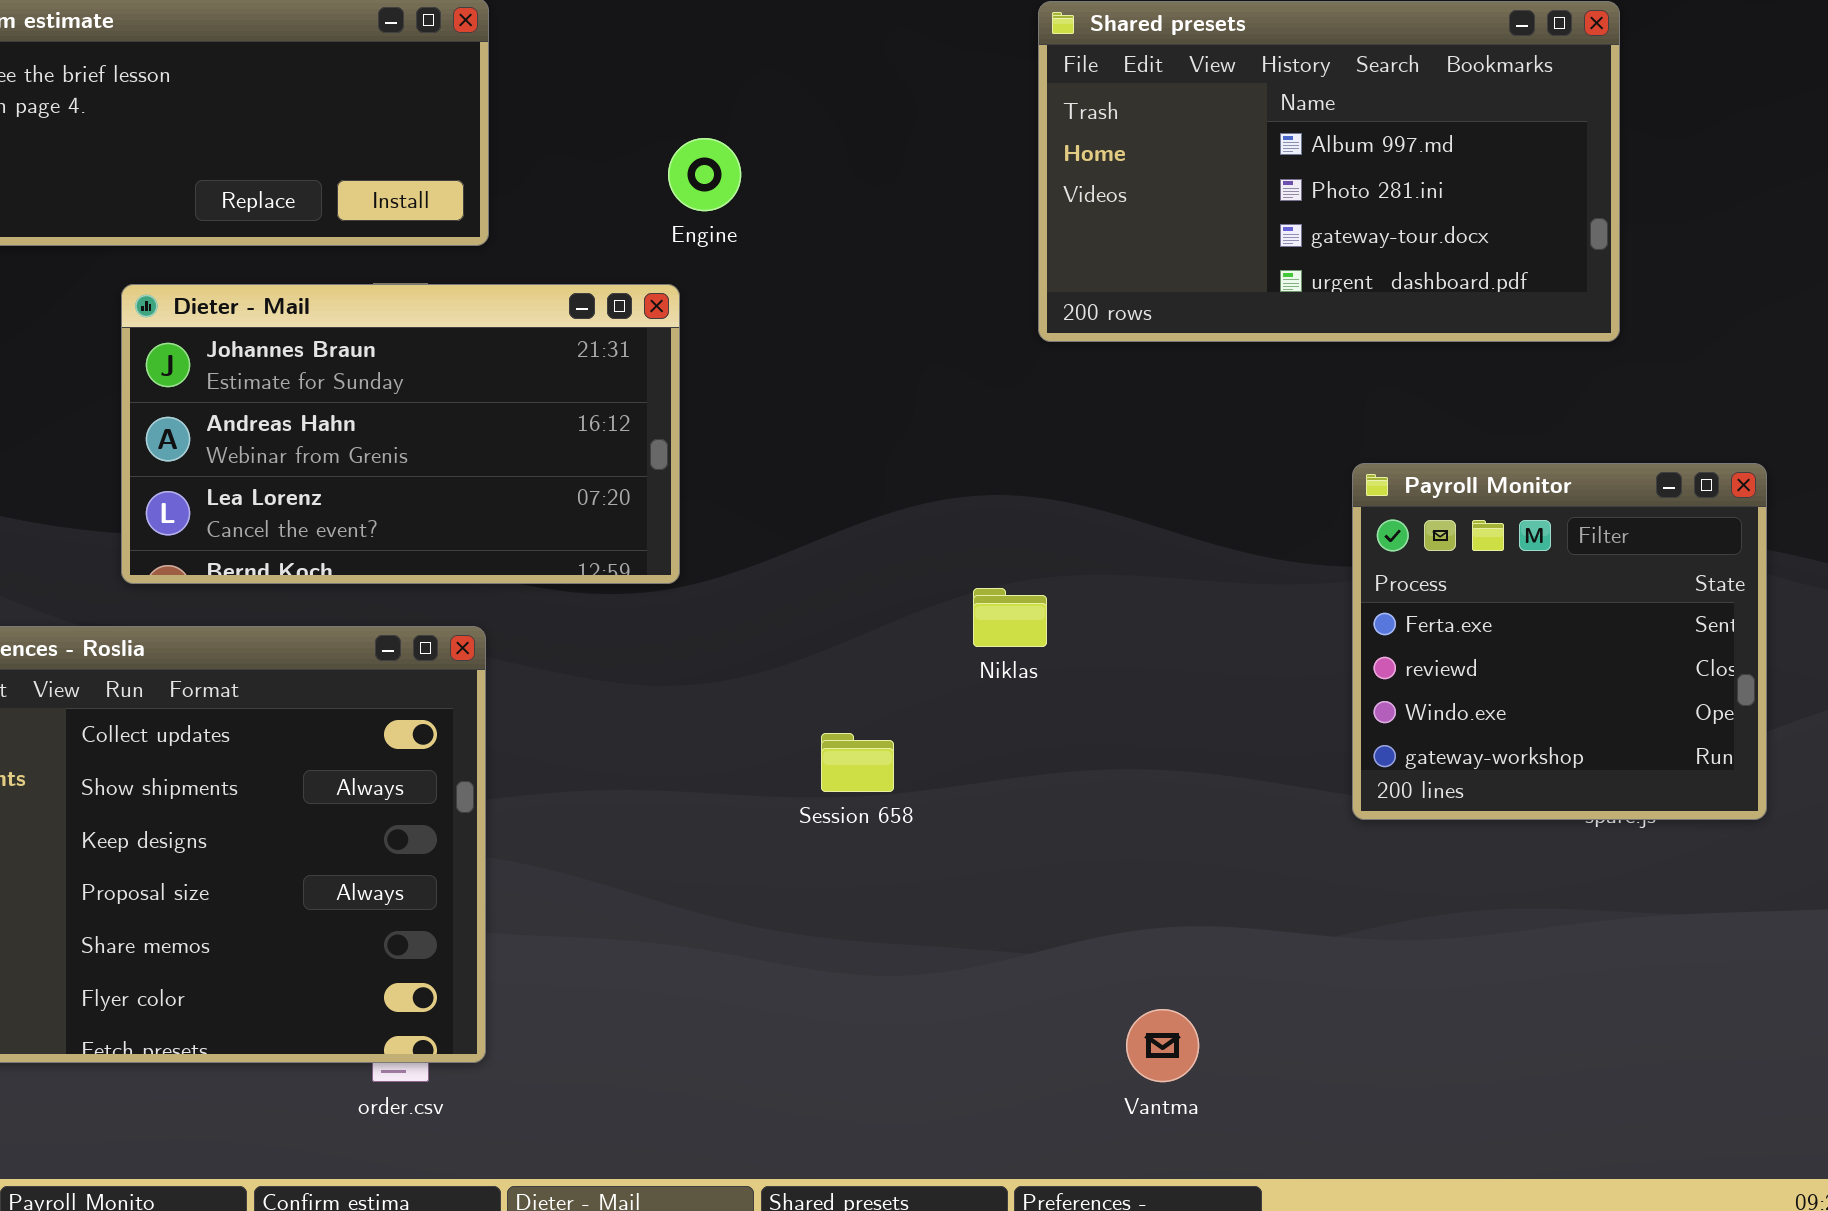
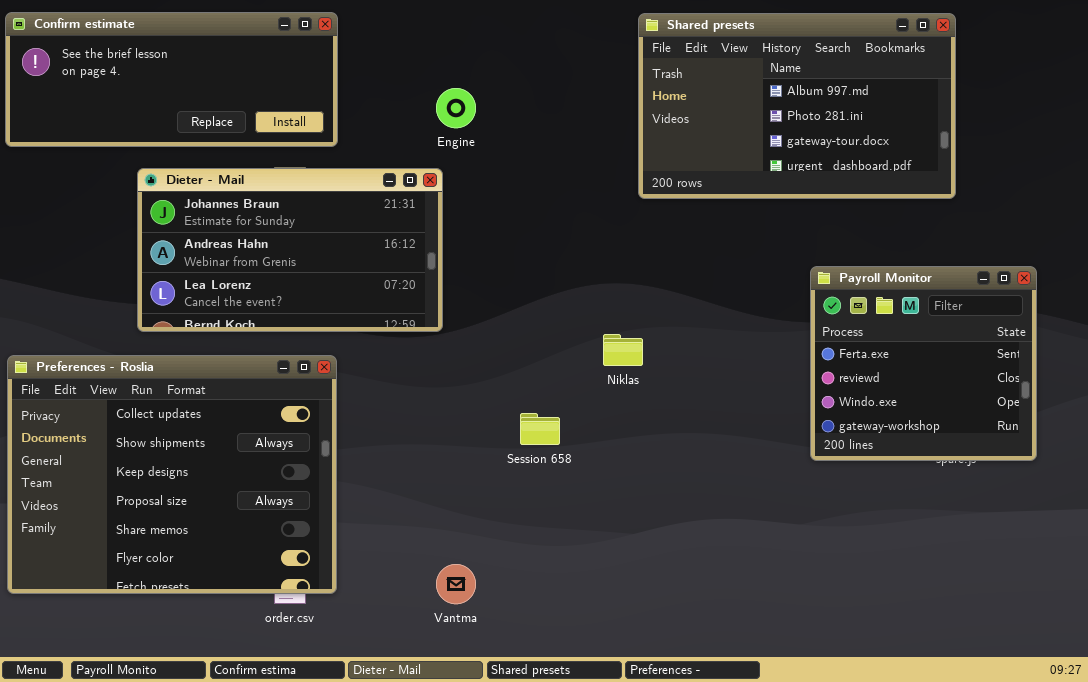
Vantma: [1126,1009,1199,1082] -> [436,564,476,604], moved

